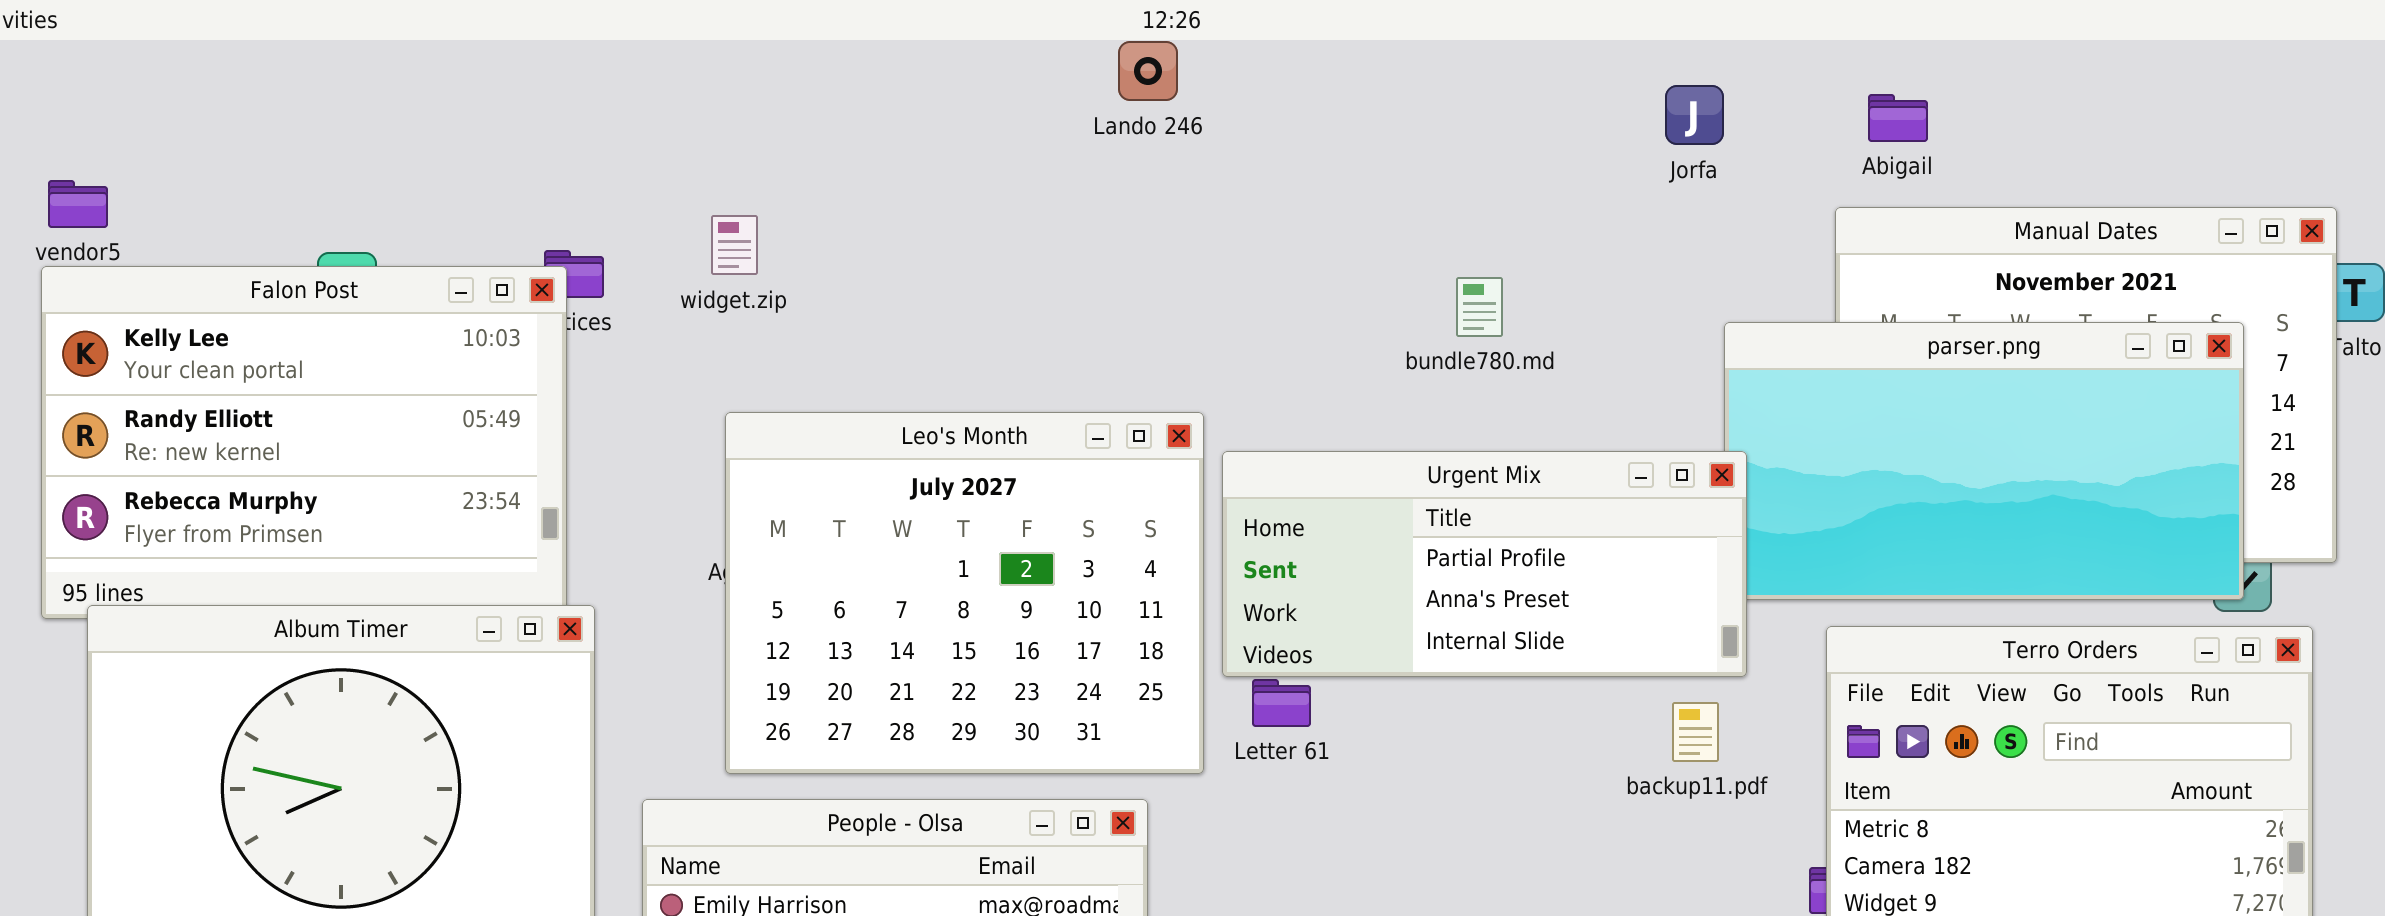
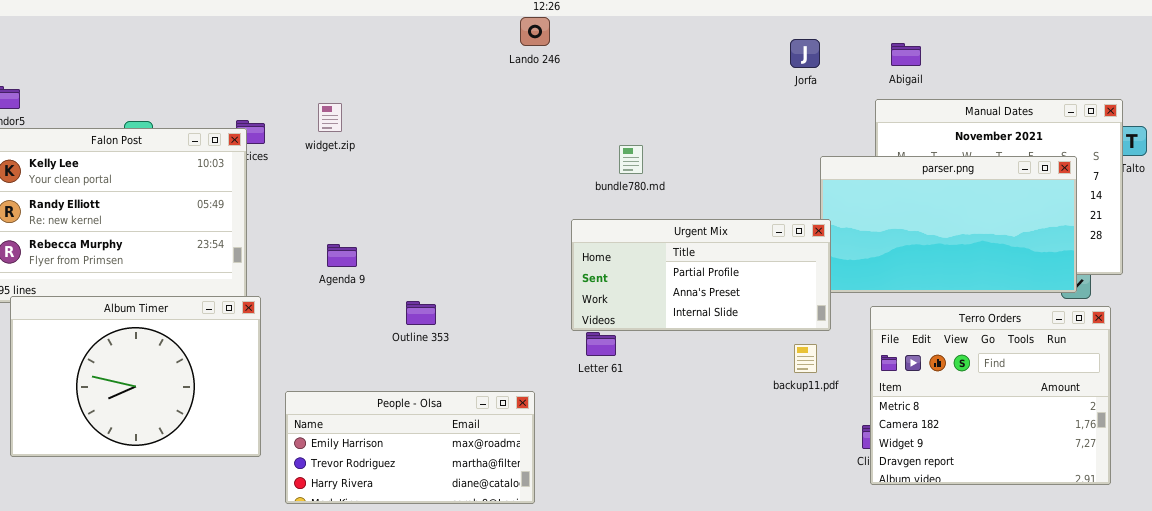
bundle780.md: [1456,277,1503,337] -> [619,145,643,174], moved
Leo's Month: [725,412,1204,774] -> none, closed

